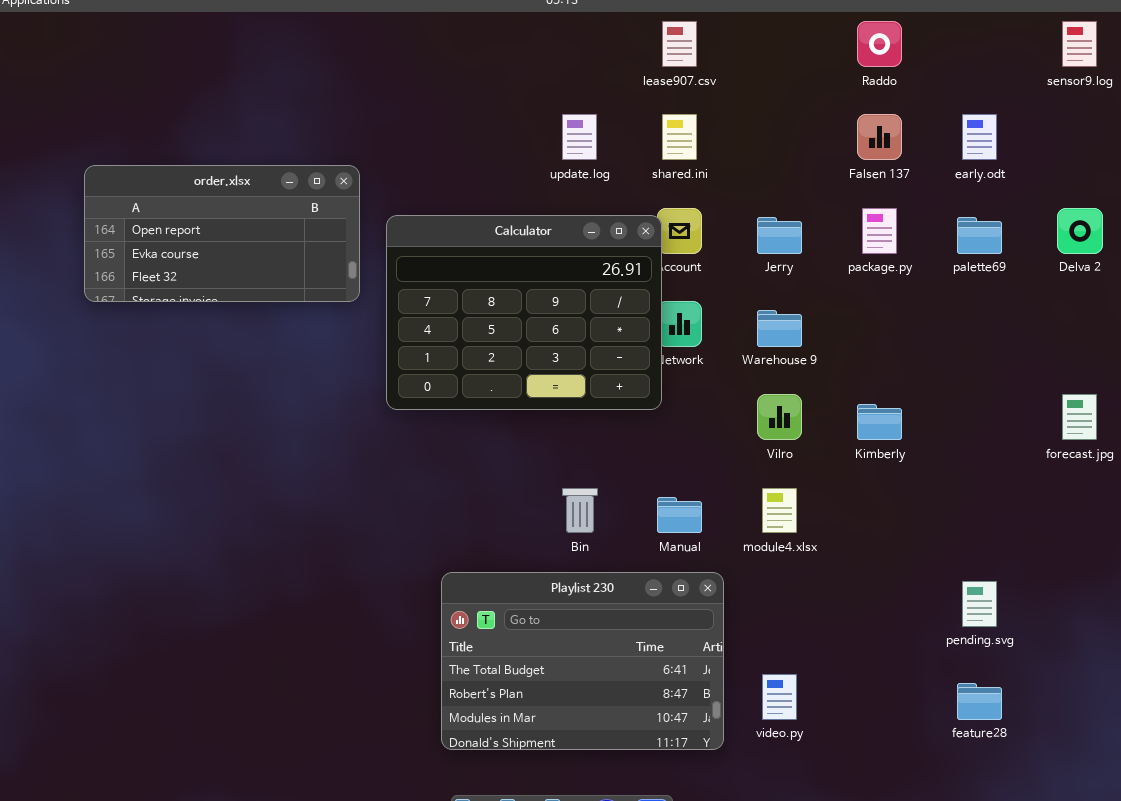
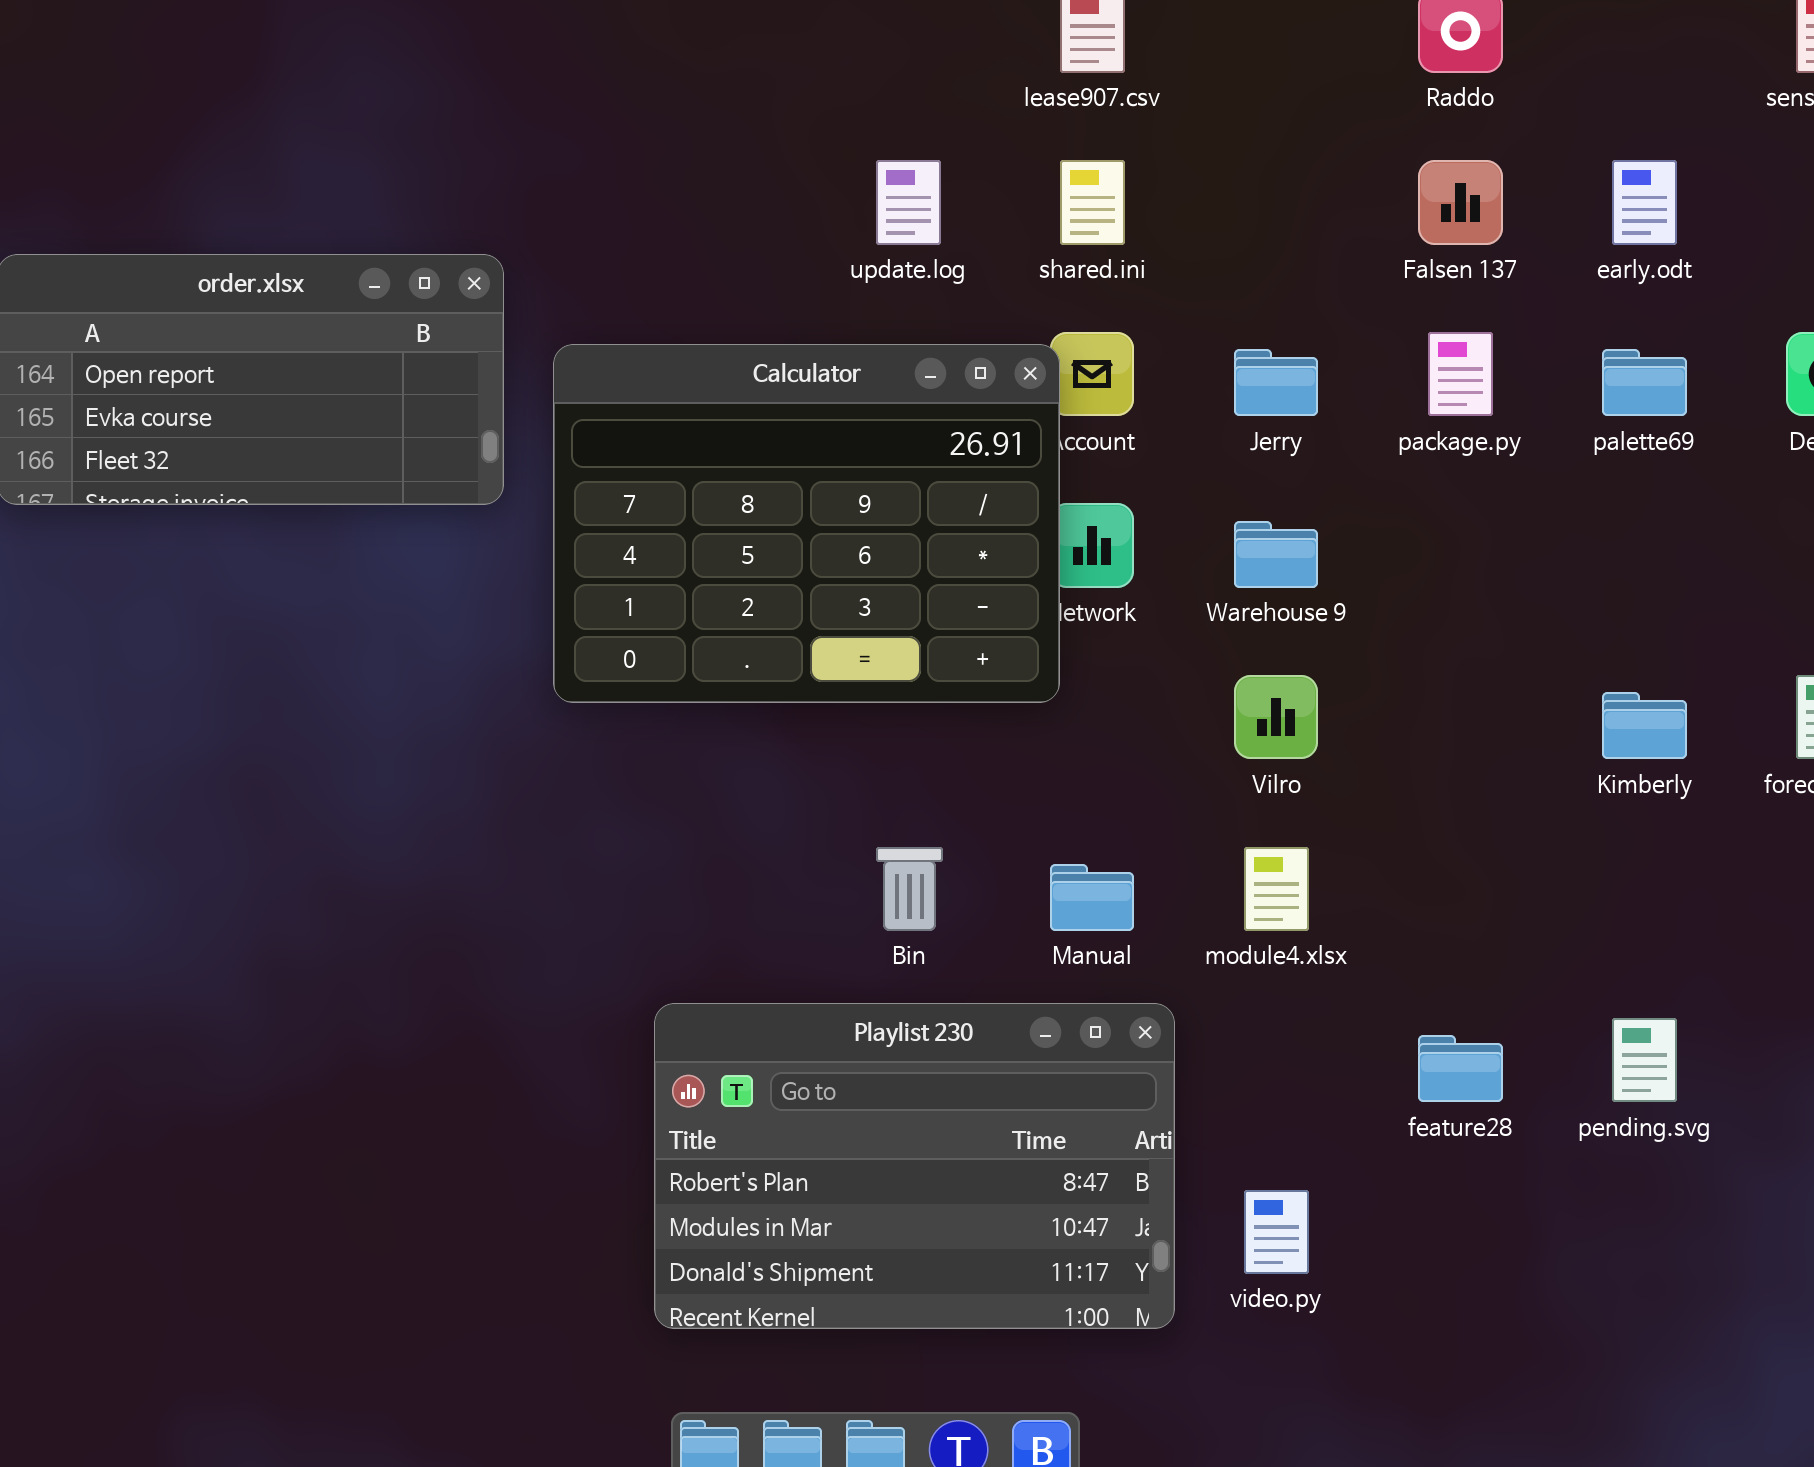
Kimberly: [857,404,902,440] -> [1602,692,1687,759], moved
Playlist 230: [441,572,724,750] -> [654,1003,1175,1329], scrolled down 1 row
feature28: [957,683,1002,720] -> [1418,1035,1503,1102], moved

